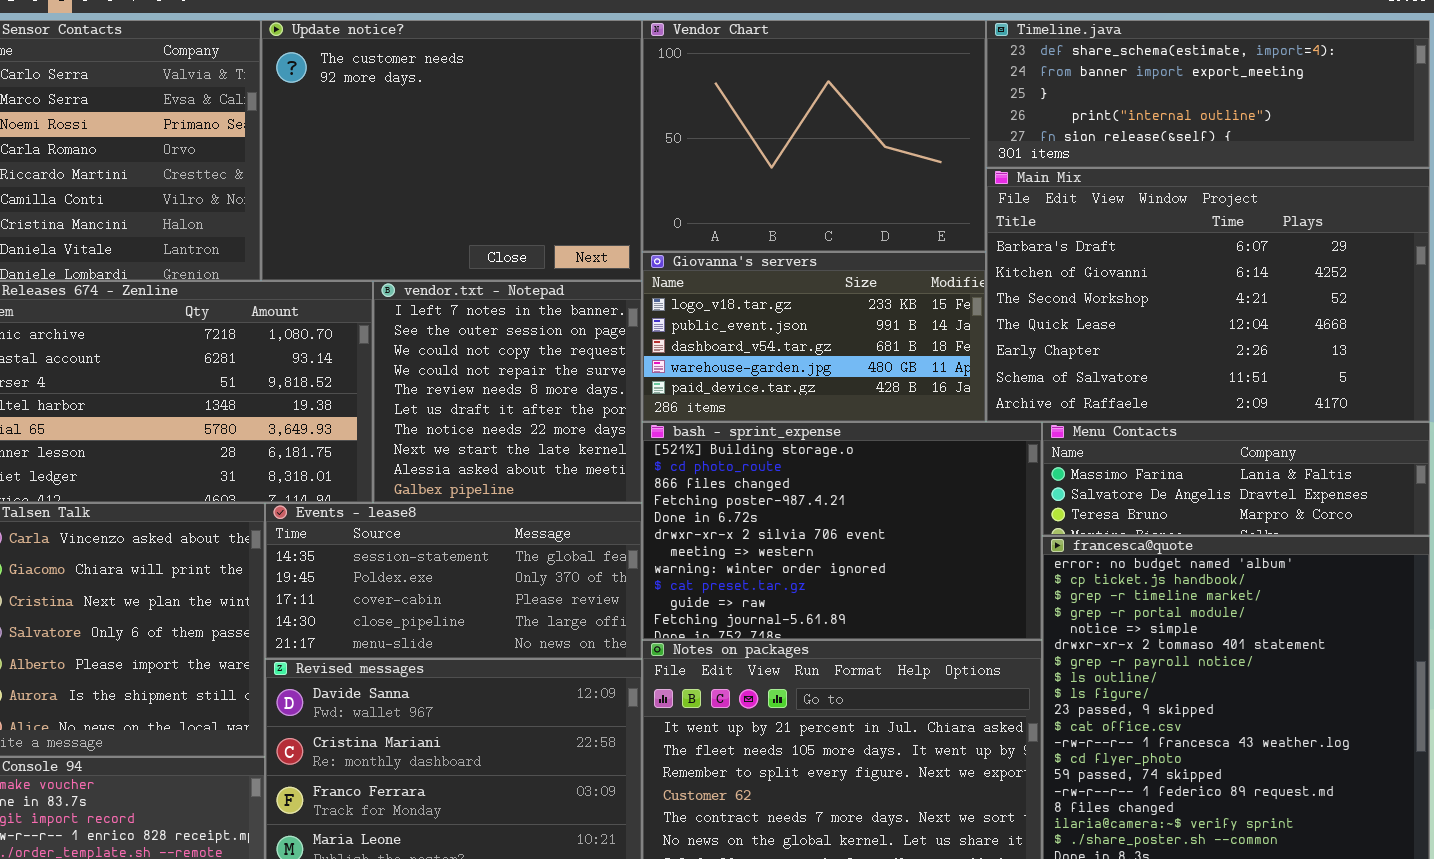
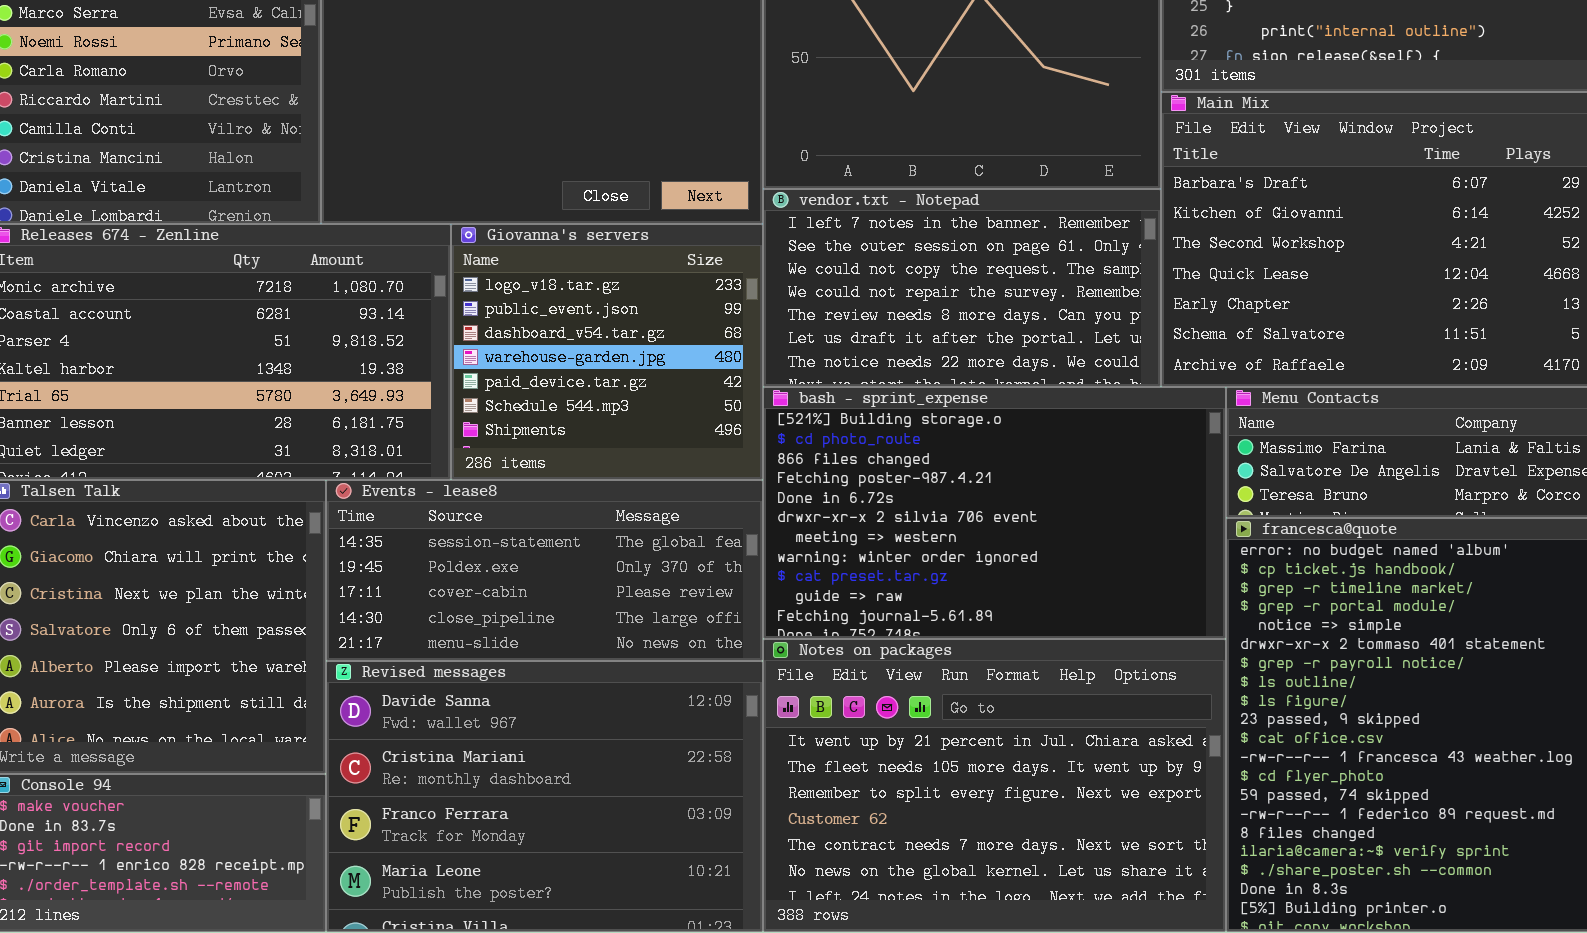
Giovanna's servers: [642,252,986,422] -> [451,224,763,480], moved, resized
vendor.txt - Notepad: [373,281,642,503] -> [763,189,1161,387], moved, resized

